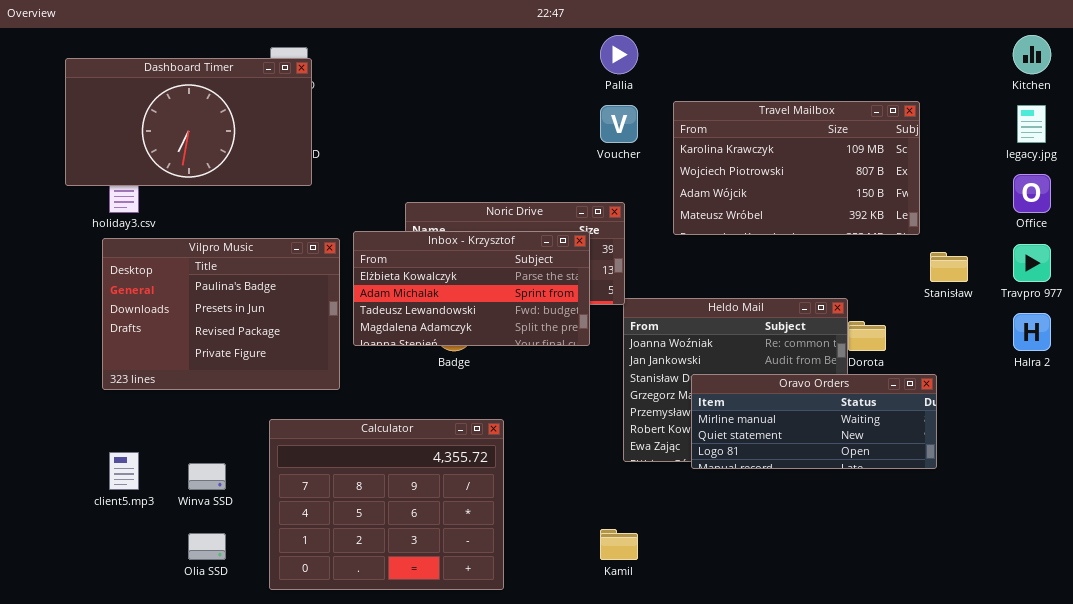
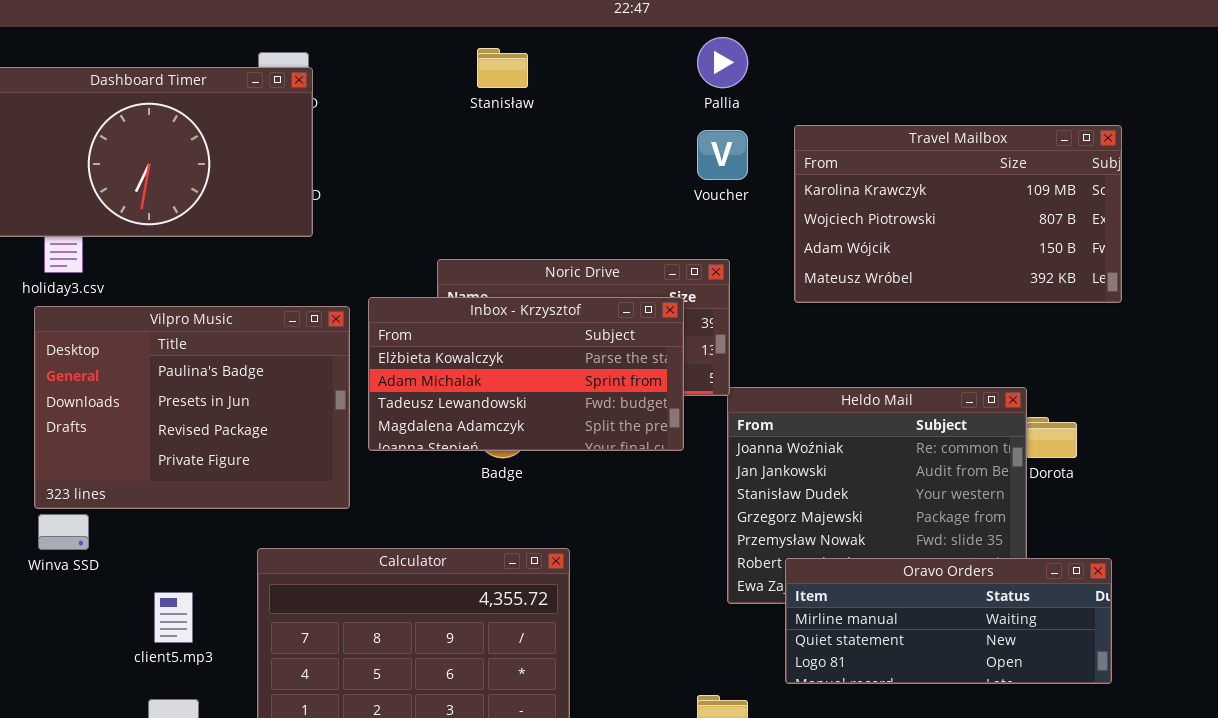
Stanisław: [930,252,968,282] -> [477,48,528,88], moved
Oravo Orders: [691,374,937,469] -> [785,558,1112,684], moved
client5.mp3: [109,452,139,490] -> [154,592,193,643], moved
Winva SSD: [188,463,226,490] -> [38,514,89,550], moved

